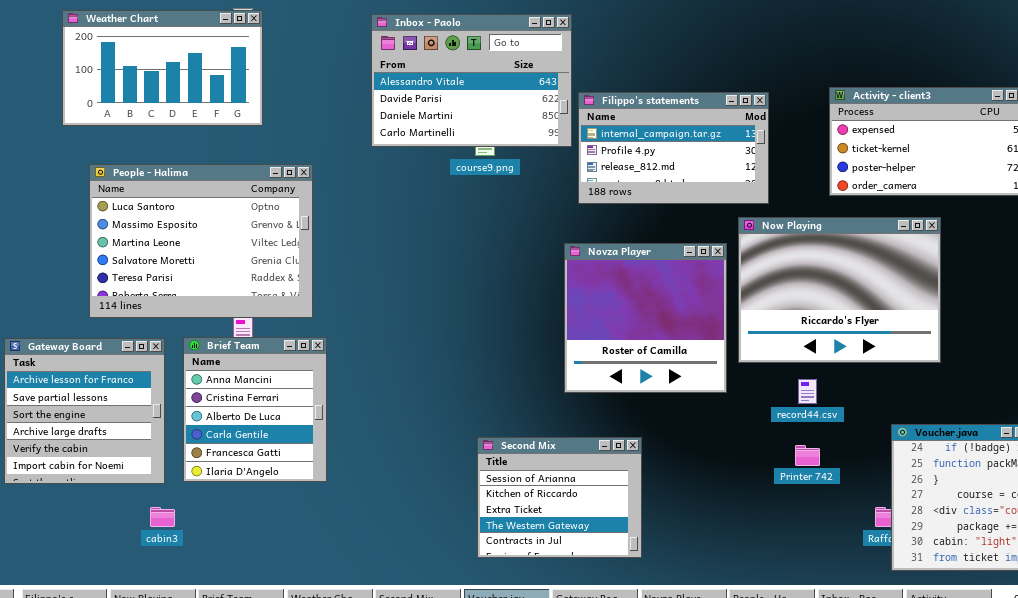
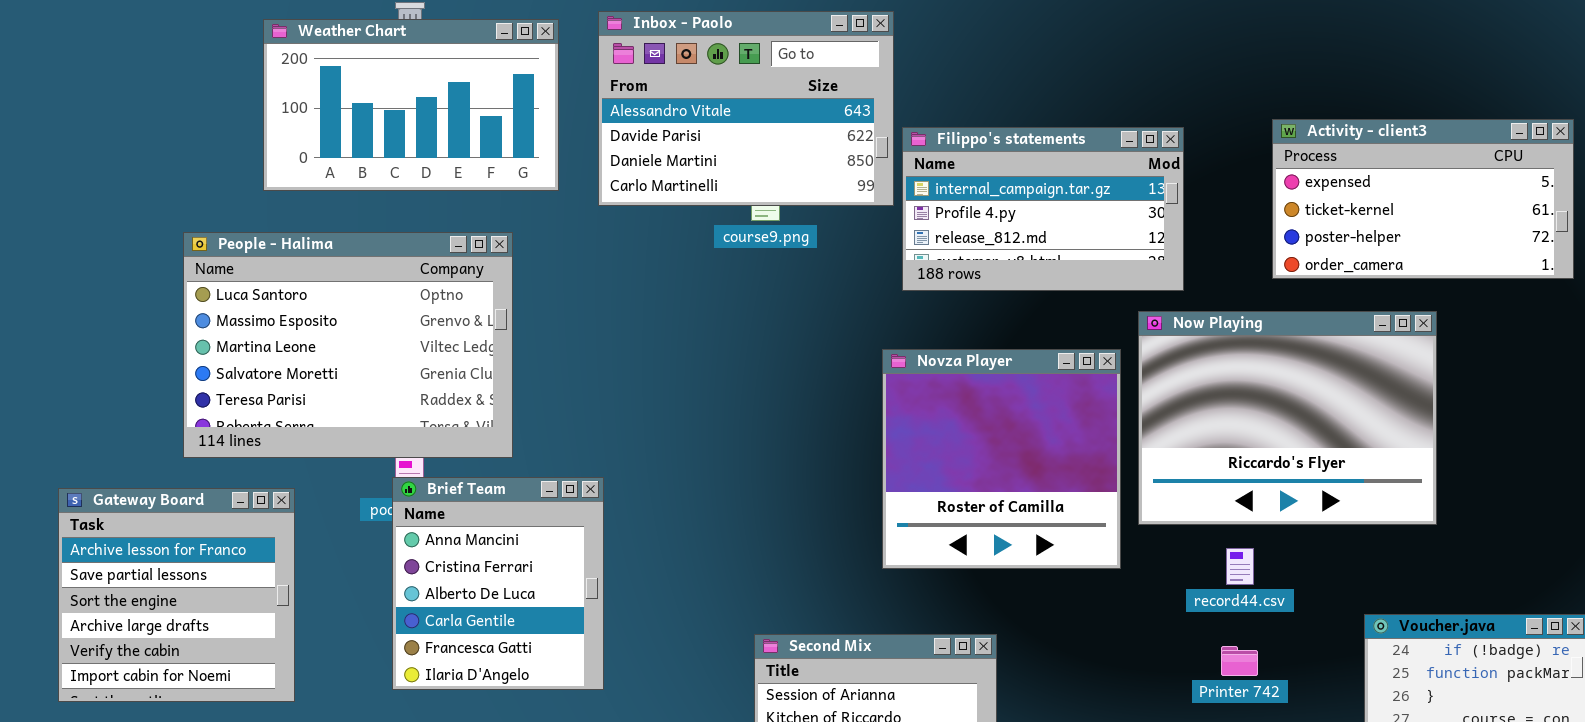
Weather Chart: [62,10,263,126] -> [263,19,559,191], moved
Brief Team: [183,337,327,482] -> [392,477,604,690], moved

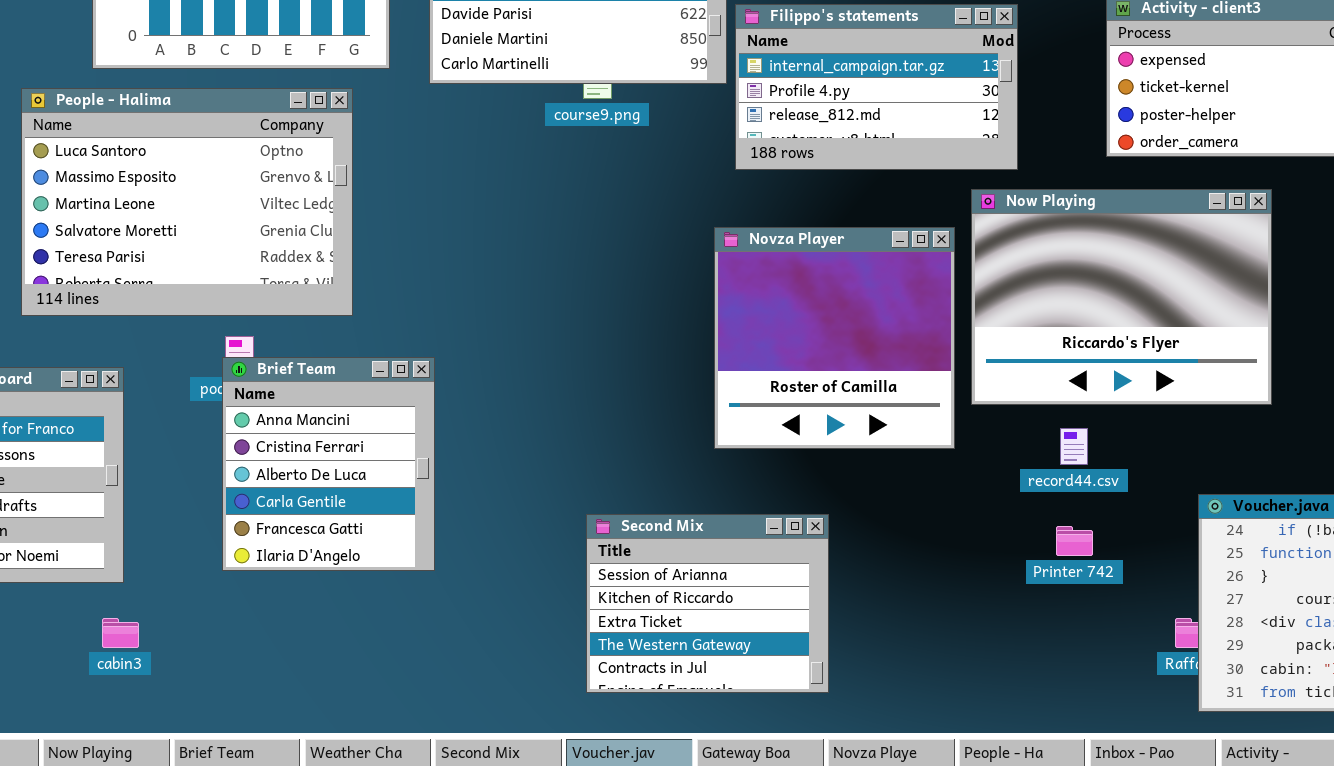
People - Halima: [183,232,513,458] -> [21,88,353,316], moved

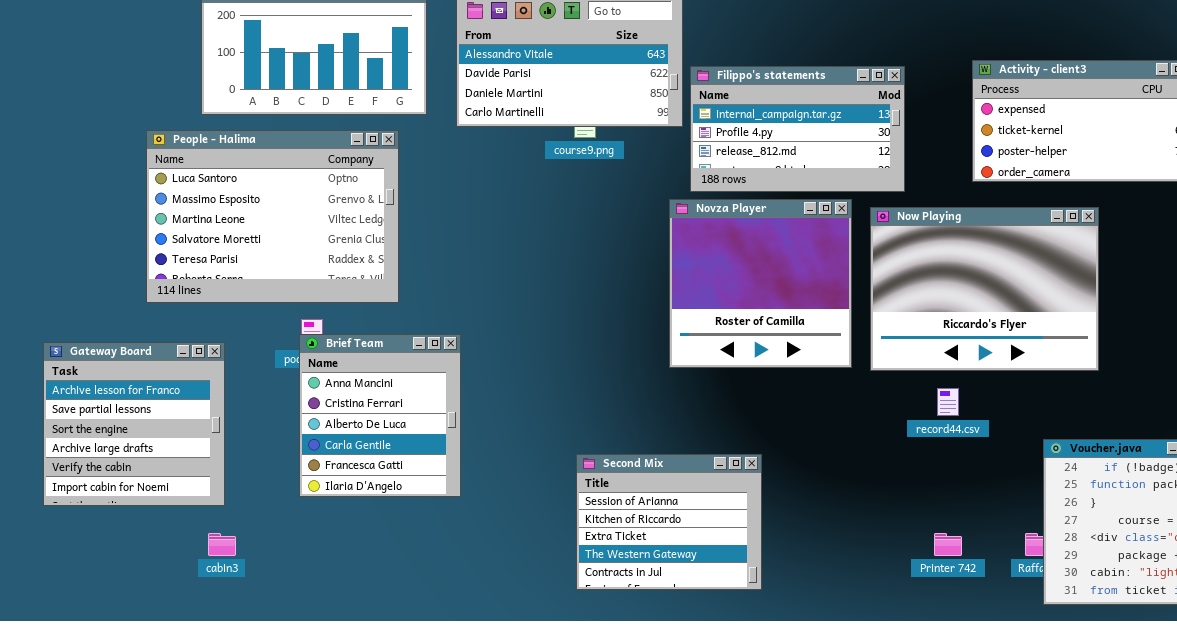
Novza Player: [714,227,955,449] -> [669,199,852,368], moved
Printer 742: [1056,526,1093,556] -> [934,533,962,556], moved

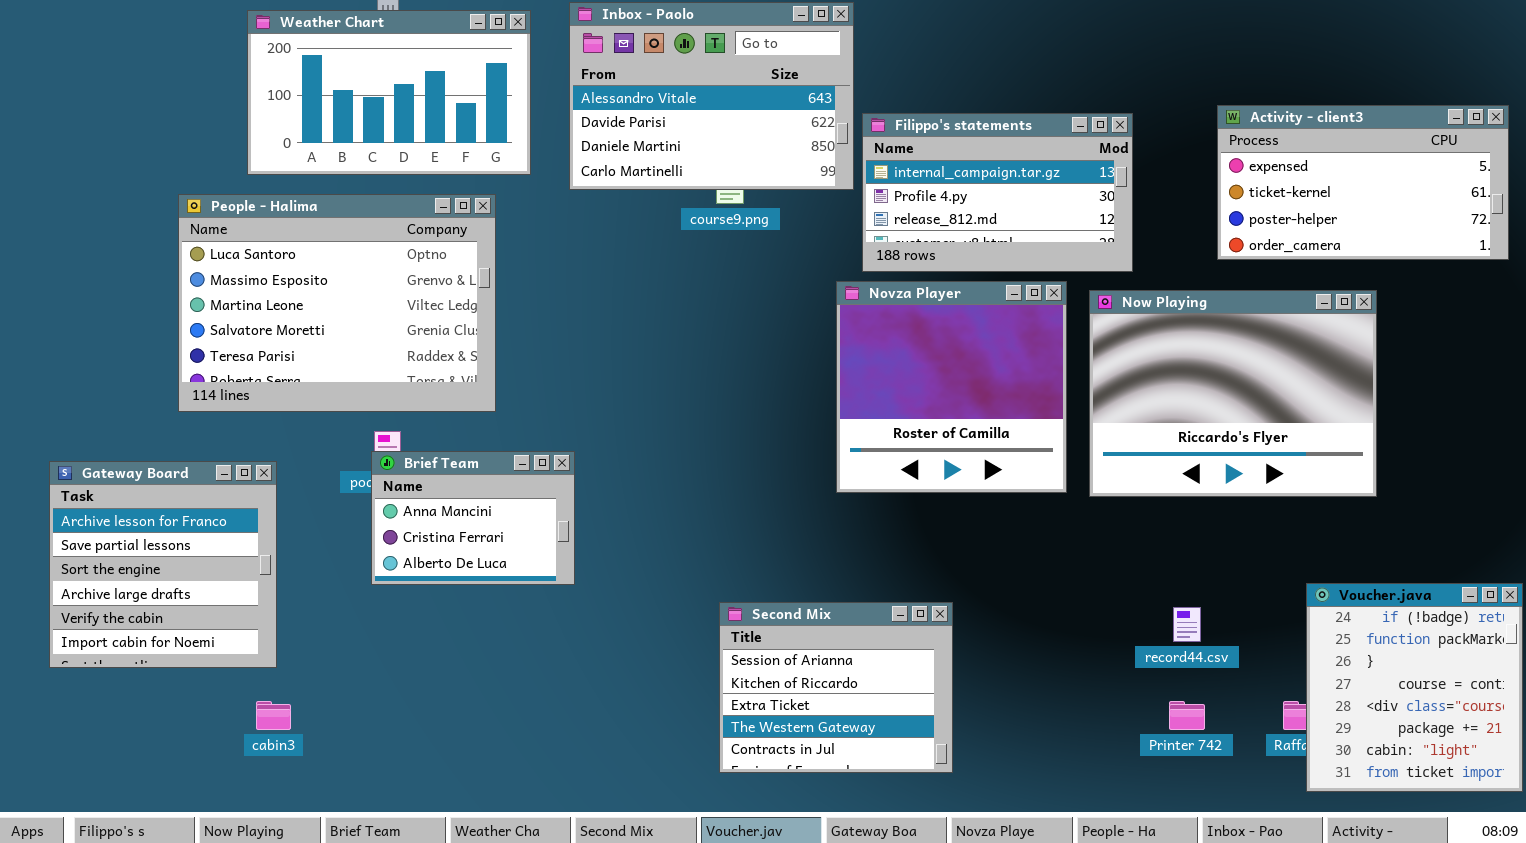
Brief Team: [299,334,461,497] -> [371,451,575,585], resized
record44.csv: [937,388,959,416] -> [1173,607,1201,642], moved

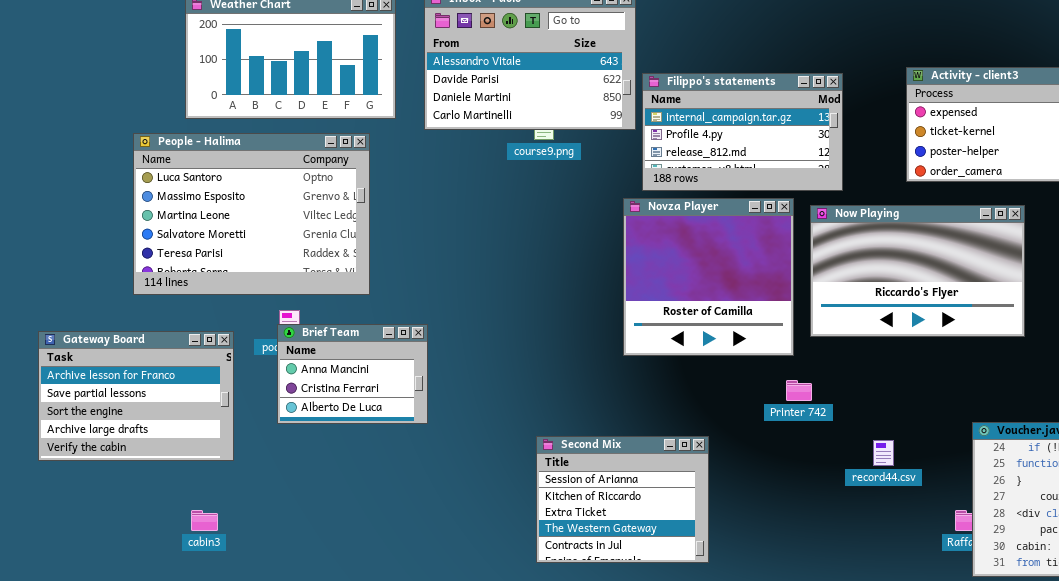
Now Playing: [1089,290,1377,497] -> [810,205,1025,337], resized
Gateway Board: [49,461,277,668] -> [38,331,234,461], resized
Printer 742: [1169,701,1205,730] -> [786,380,812,401], moved

